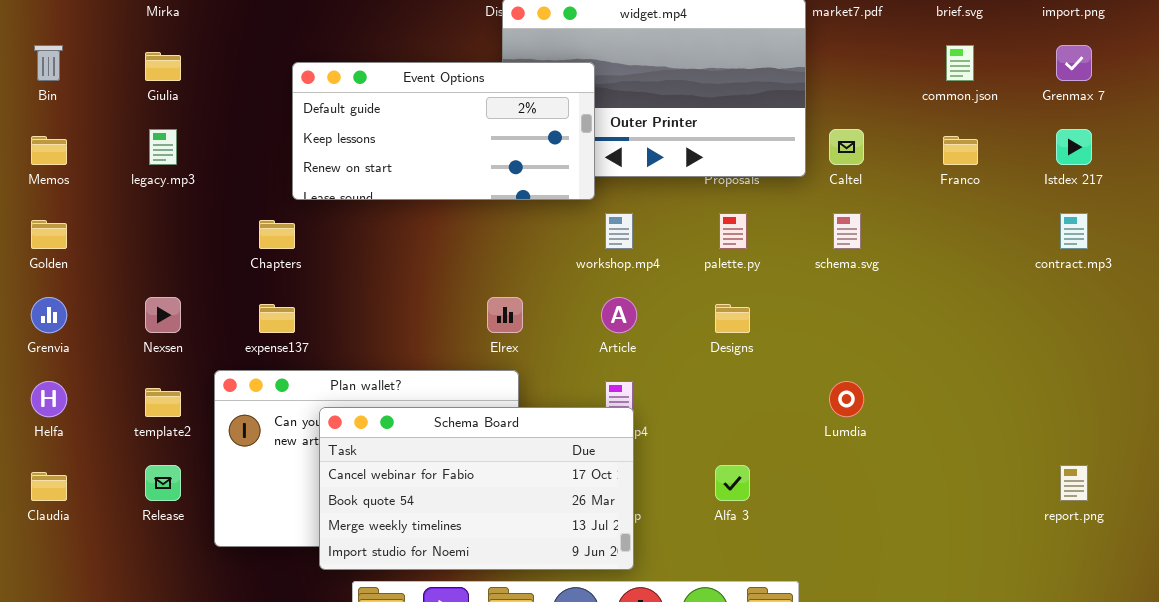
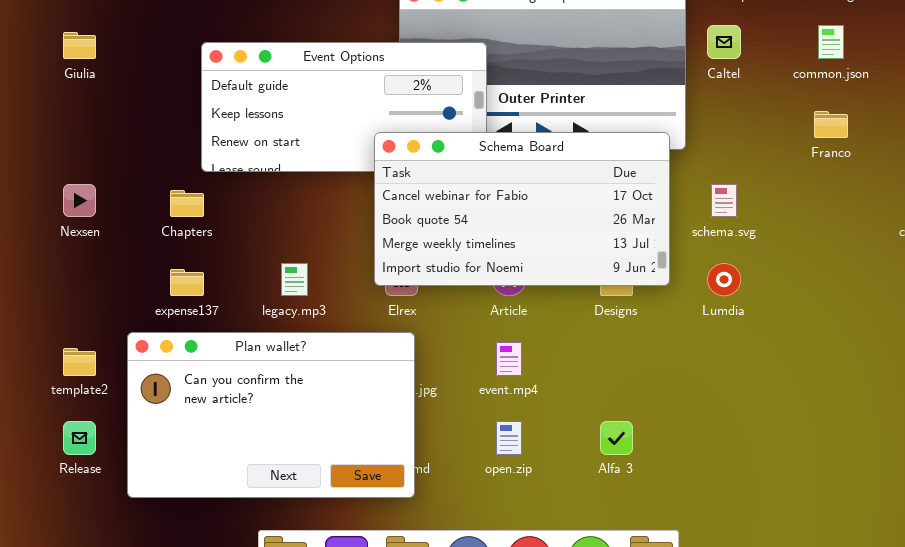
legacy.mp3: [149,129,177,165] -> [281,263,308,296], moved
Caltel: [829,129,864,165] -> [707,25,741,59], moved
Nexsen: [145,297,181,333] -> [63,184,96,217], moved
Lumdia: [829,381,864,417] -> [707,263,741,296], moved
Schema Board: [319,407,634,570] -> [374,132,670,286], moved

